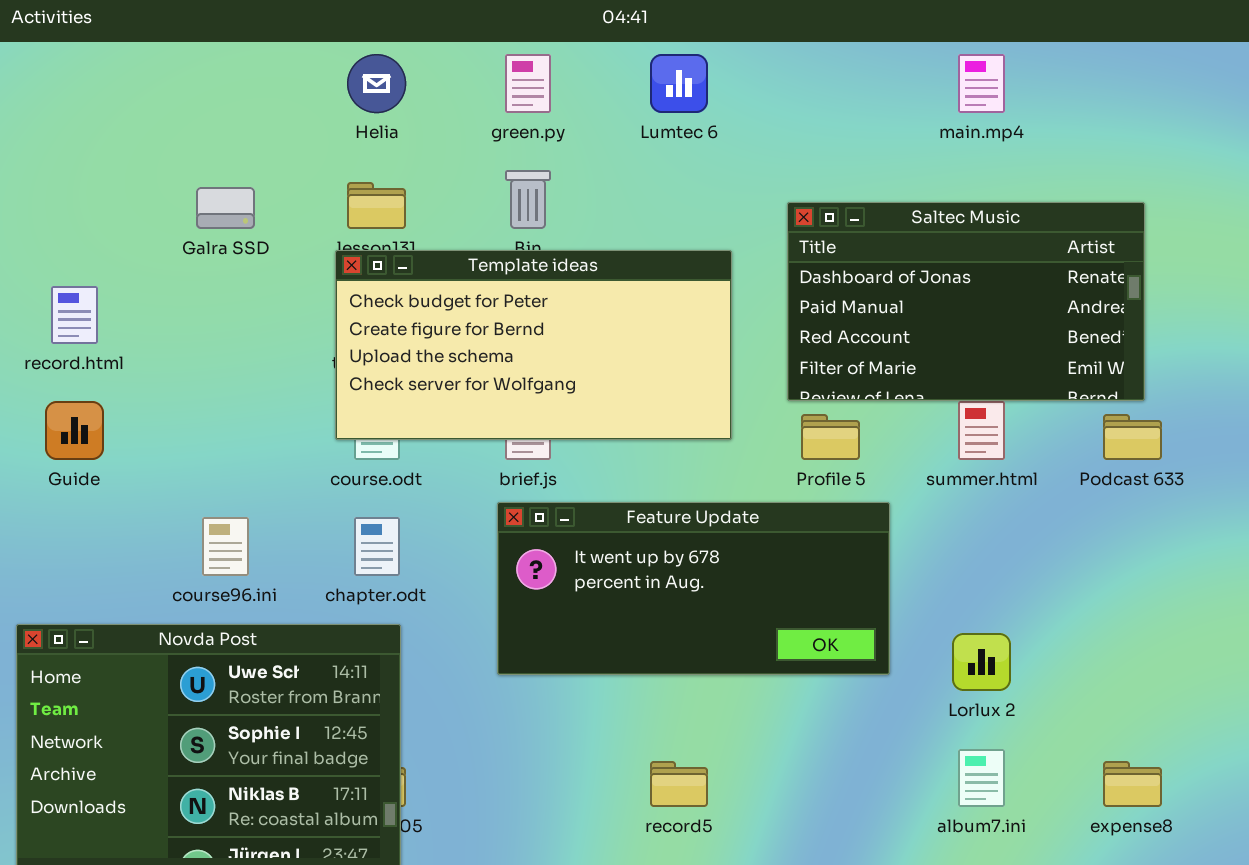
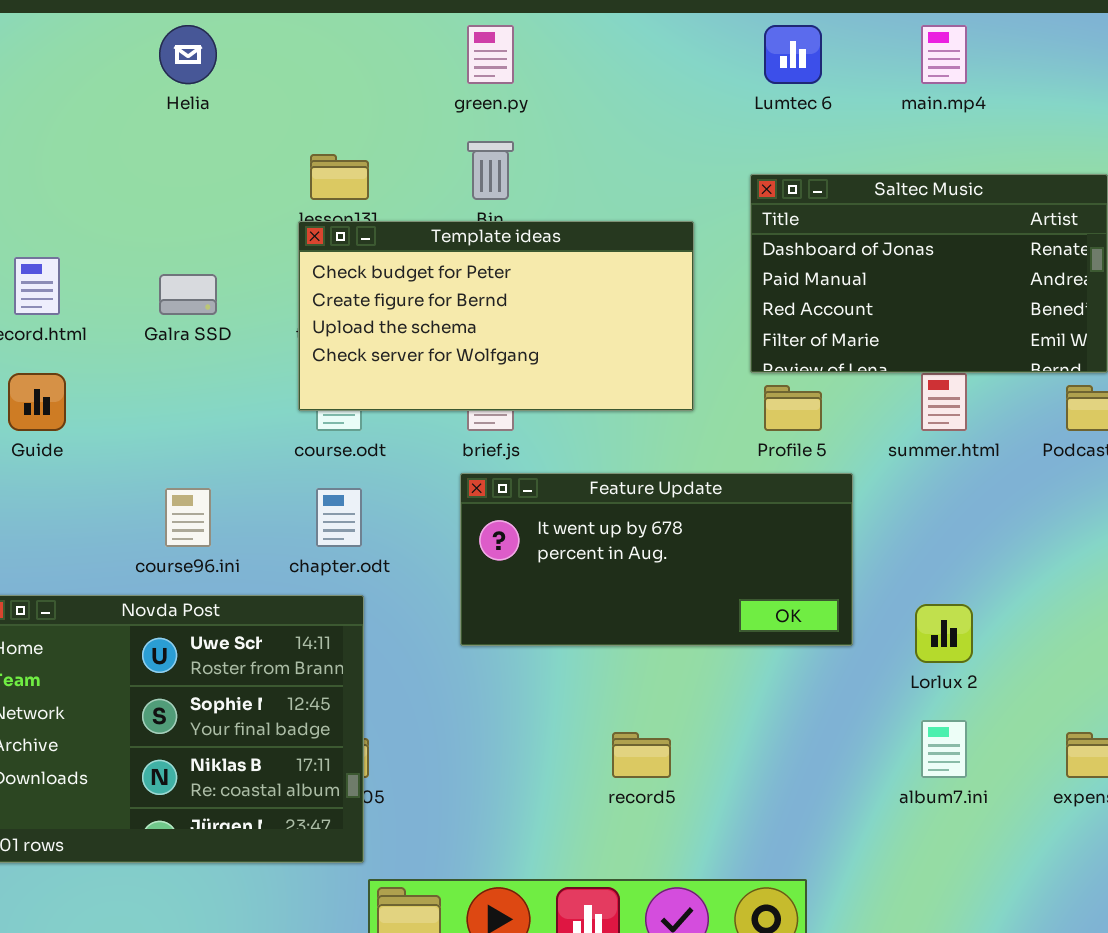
Helia: [347,54,406,113] -> [159,25,217,84], moved
Lumtec 6: [650,54,708,113] -> [764,25,822,84], moved
Galra SSD: [196,187,255,229] -> [159,274,217,315], moved

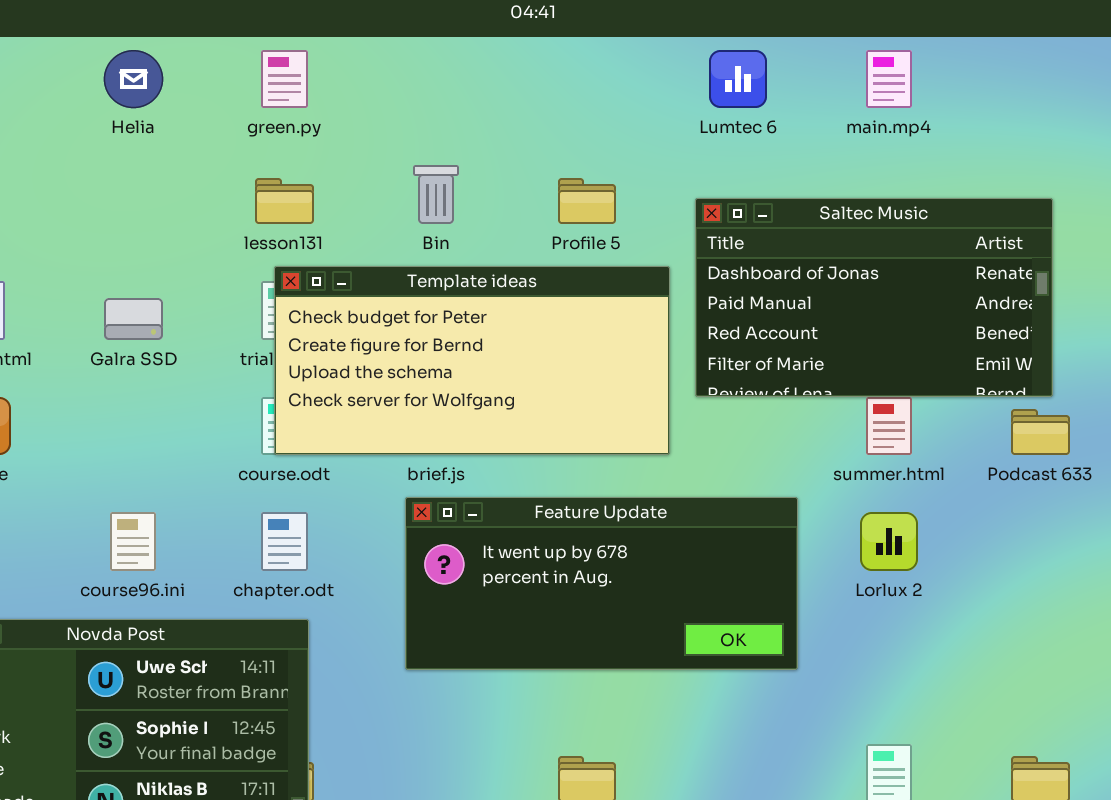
green.py: [467,25,514,84] -> [261,50,308,108], moved
Template ideas: [298,221,694,411] -> [274,266,670,455], moved
Profile 5: [764,385,822,431] -> [558,178,616,224], moved
Lorlux 2: [915,604,973,663] -> [860,512,918,571], moved

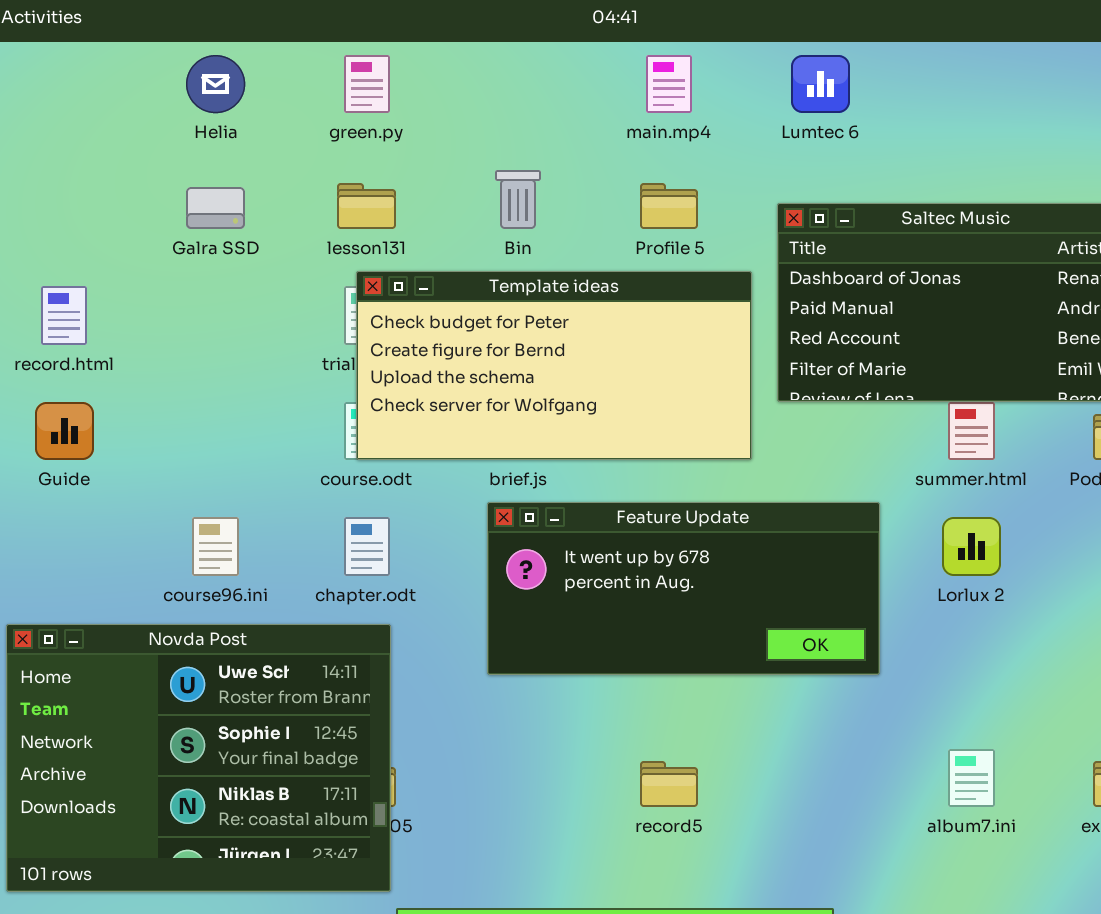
main.mp4: [866,50,912,108] -> [646,55,692,113], moved
Galra SSD: [104,298,163,340] -> [186,187,245,229], moved

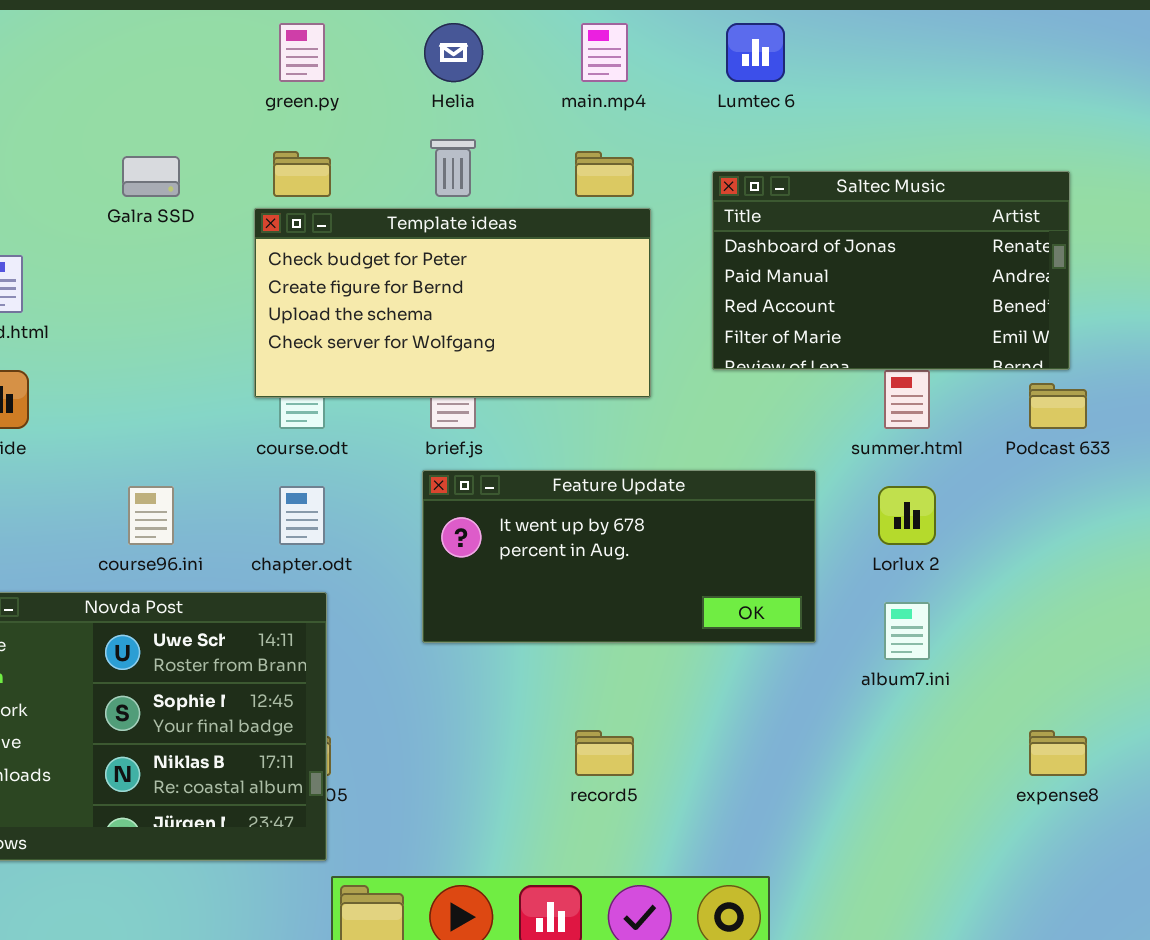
Helia: [186,55,245,113] -> [424,23,483,82], moved
Template ideas: [356,271,752,460] -> [254,208,651,398], moved
album7.ini: [948,749,995,807] -> [884,602,930,660], moved

